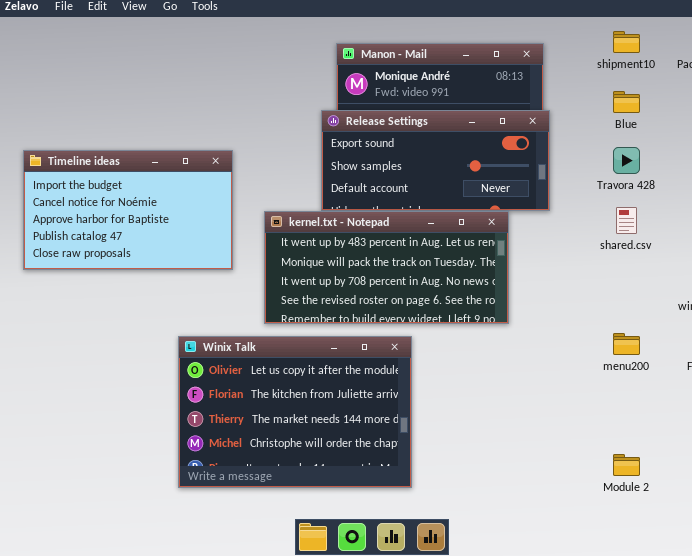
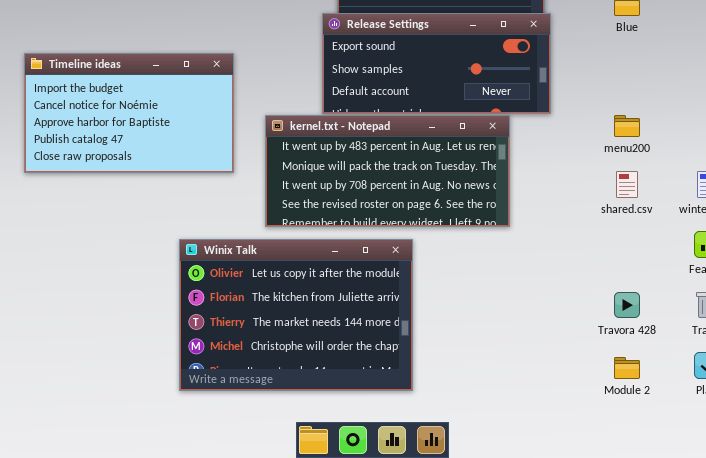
Travora 428: [613,147,640,174] -> [614,292,640,318], moved
shared.csv: [616,207,637,234] -> [616,171,638,198], moved
menu200: [613,333,640,355] -> [614,115,640,137], moved

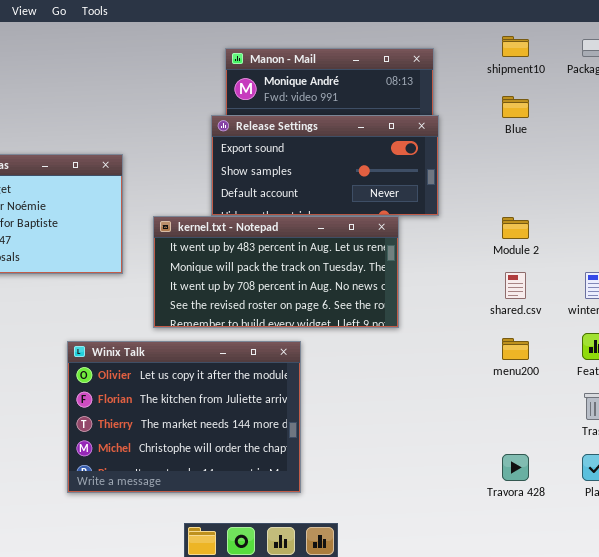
menu200: [614,115,640,137] -> [502,338,529,360], moved
Travora 428: [614,292,640,318] -> [502,454,529,481], moved
Module 2: [614,357,640,379] -> [502,217,529,239], moved

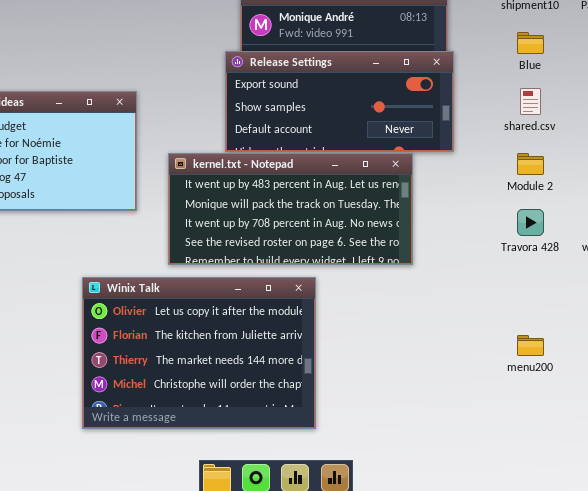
shared.csv: [505,272,526,299] -> [520,88,541,115], moved
menu200: [502,338,529,360] -> [517,335,544,356], moved
Travora 428: [502,454,529,481] -> [517,209,544,236], moved

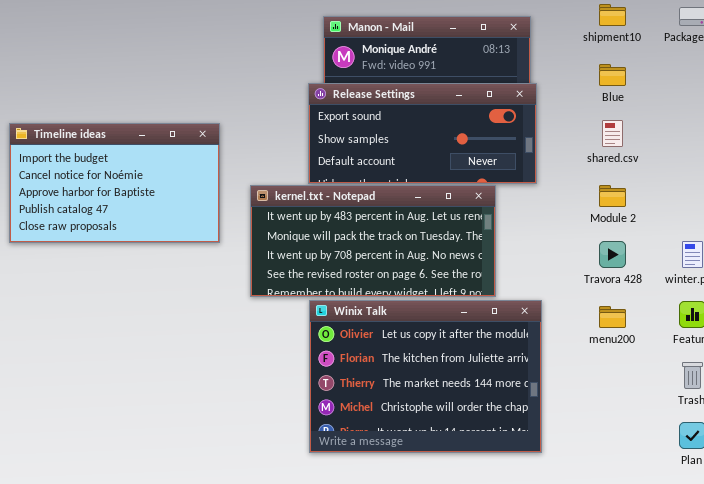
Winix Talk: [82,277,316,429] -> [309,300,542,453], moved
menu200: [517,335,544,356] -> [599,306,626,328], moved

